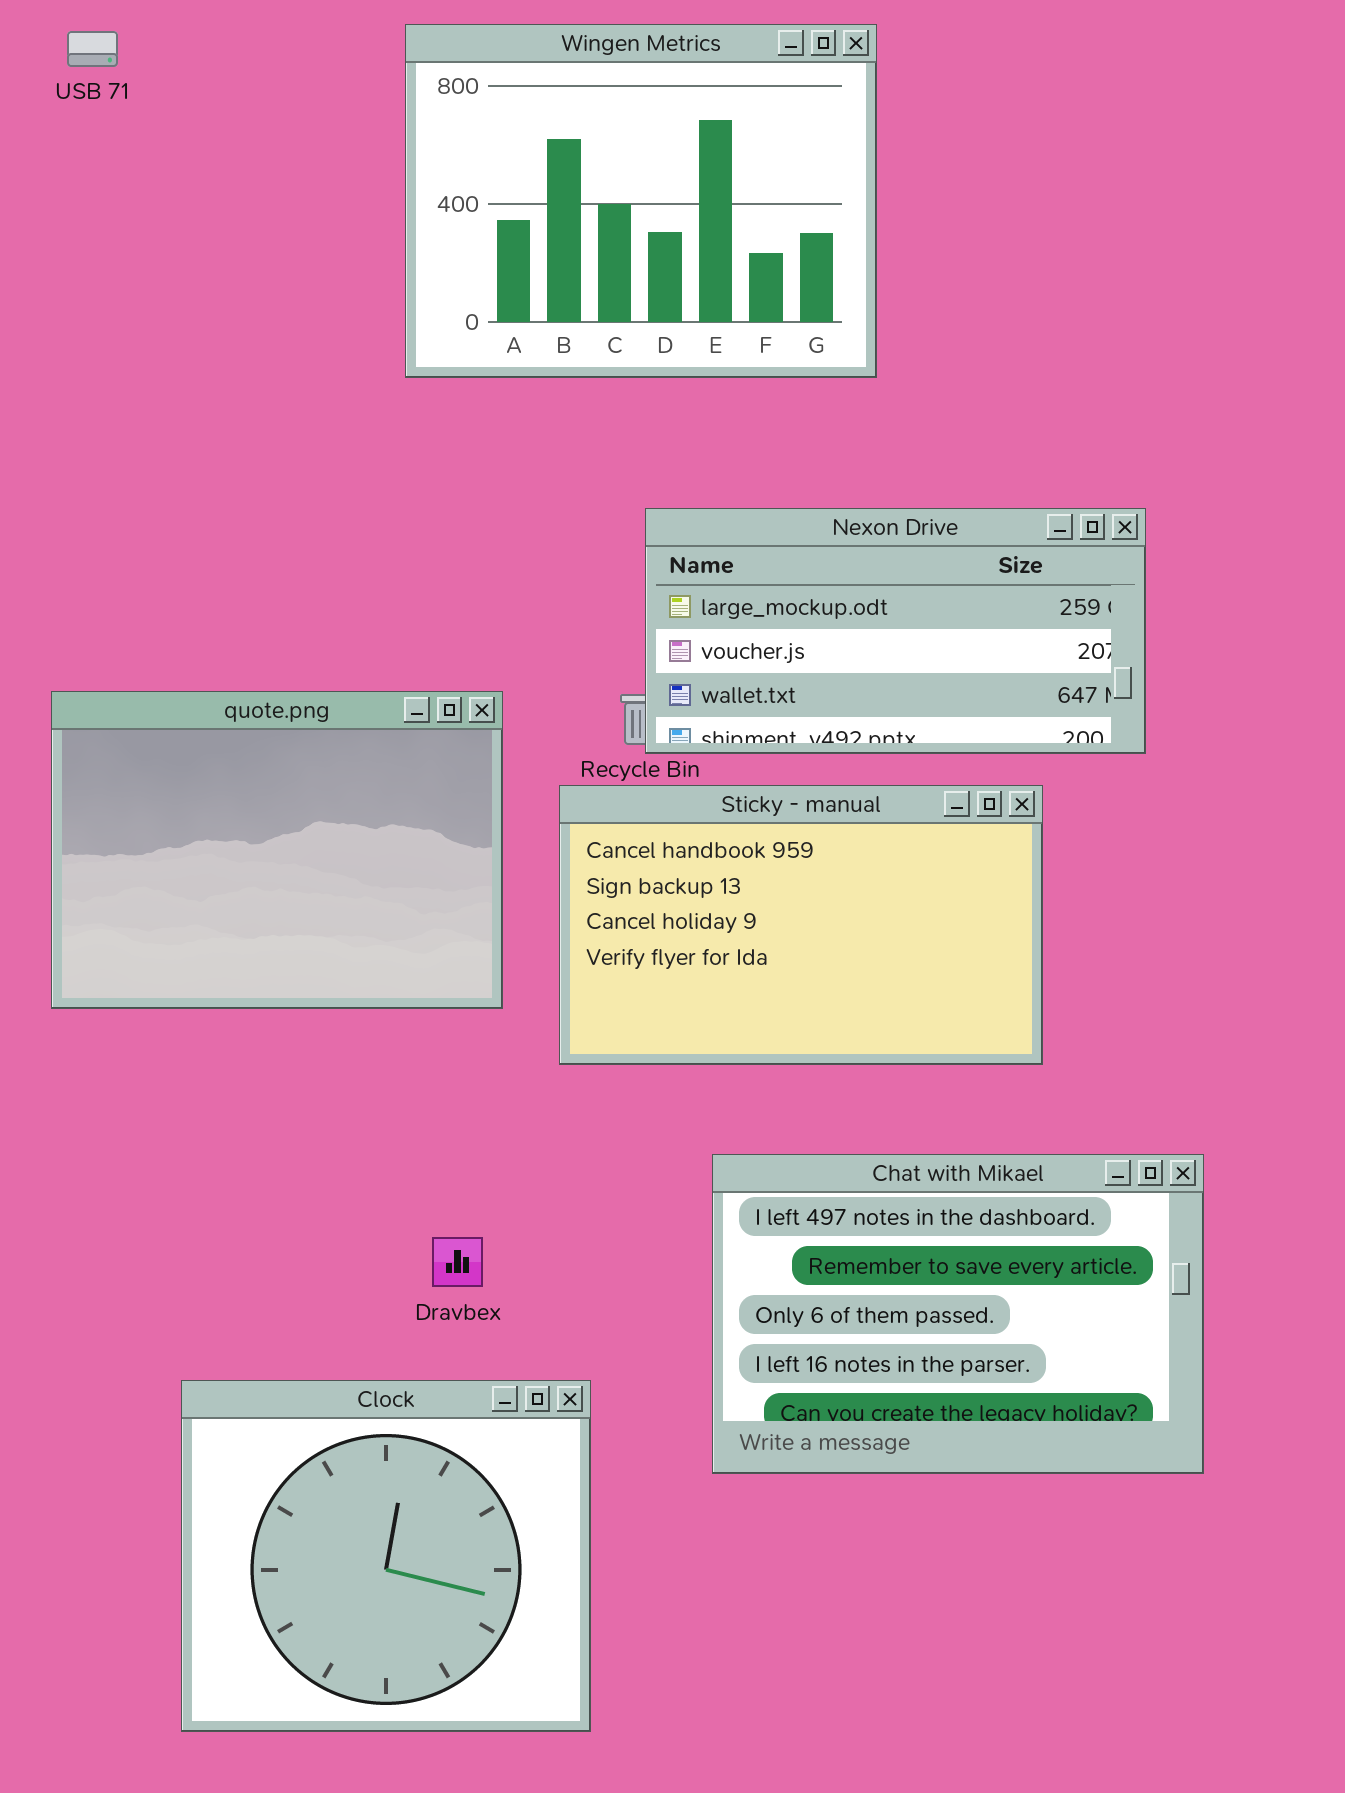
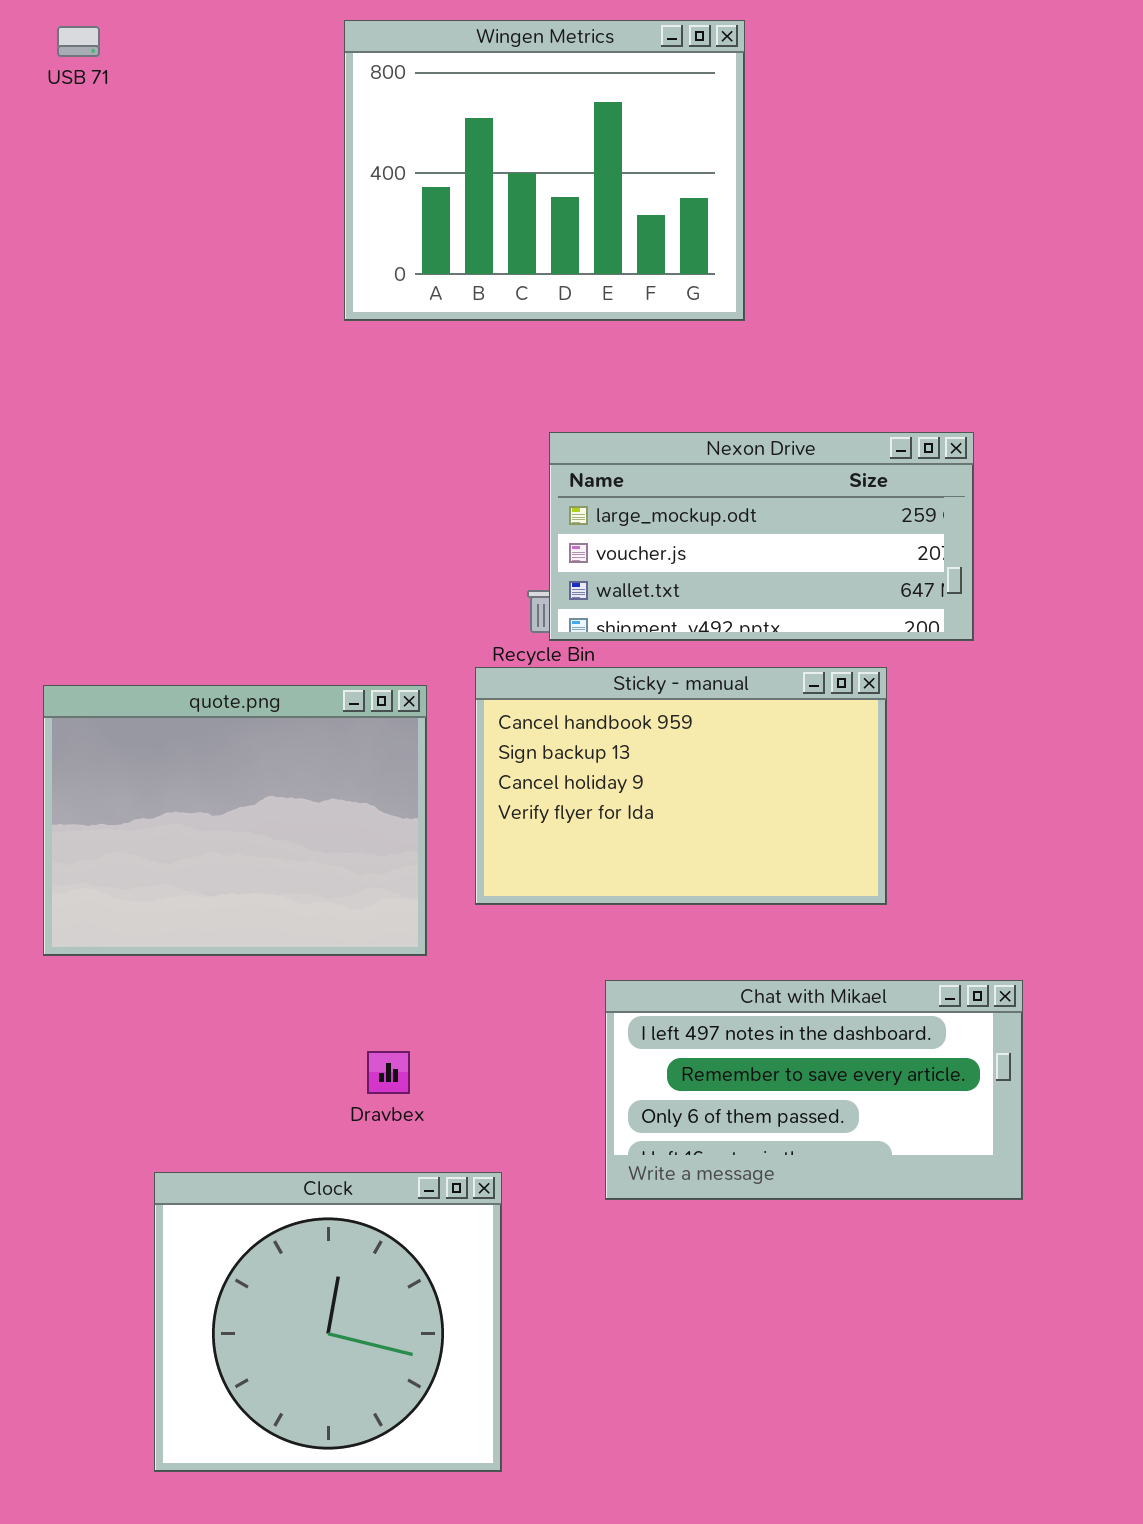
quote.png: [51,691,503,1009] -> [43,685,427,956], moved
Chat with Mikael: [712,1154,1204,1474] -> [605,980,1023,1200], resized

